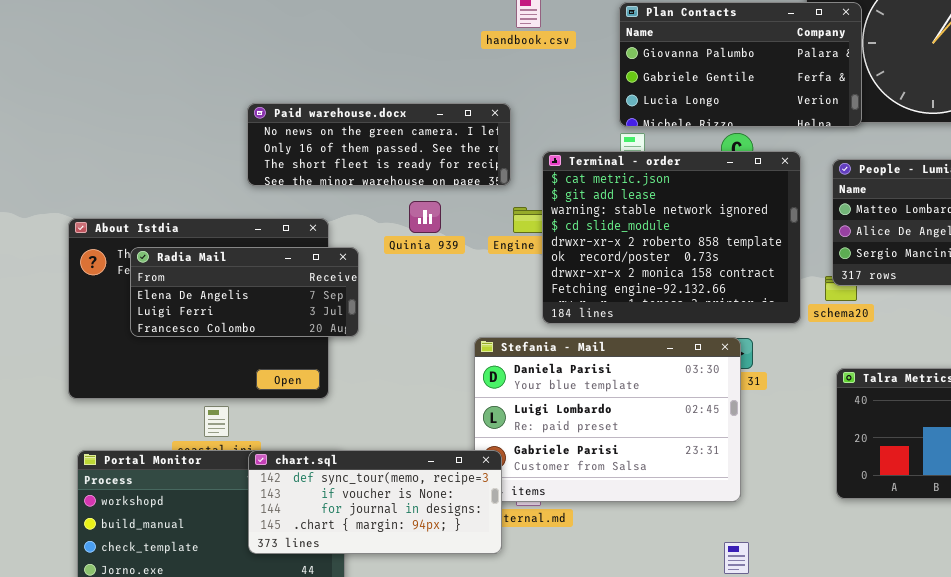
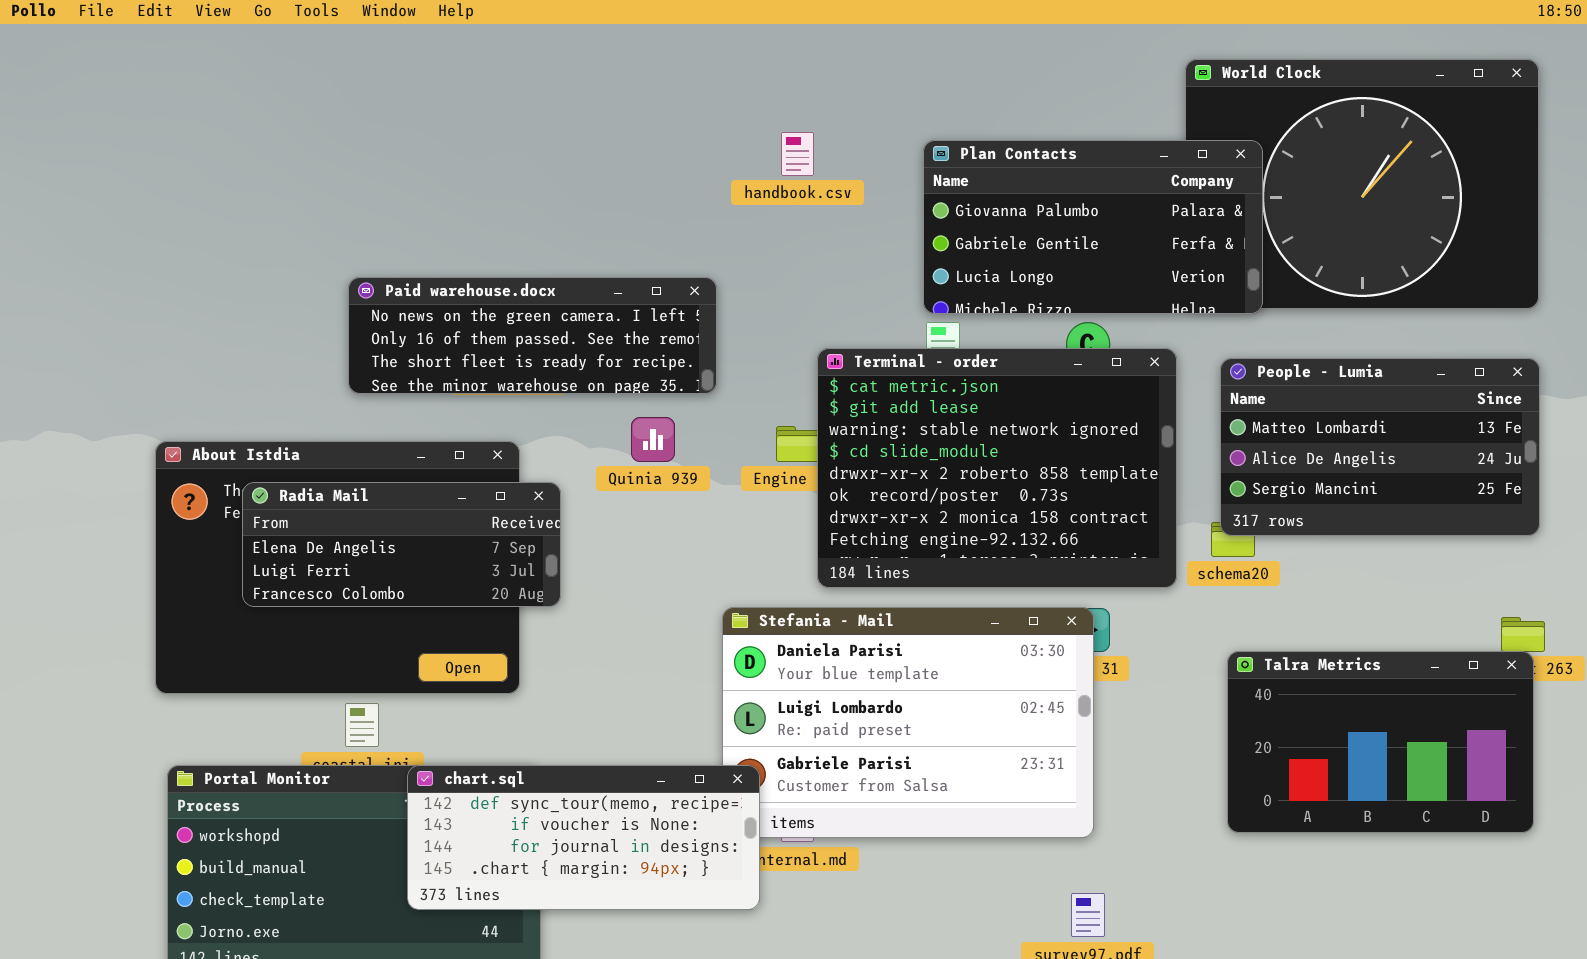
Paid warehouse.docx: [247,103,511,186] -> [348,277,717,394], moved

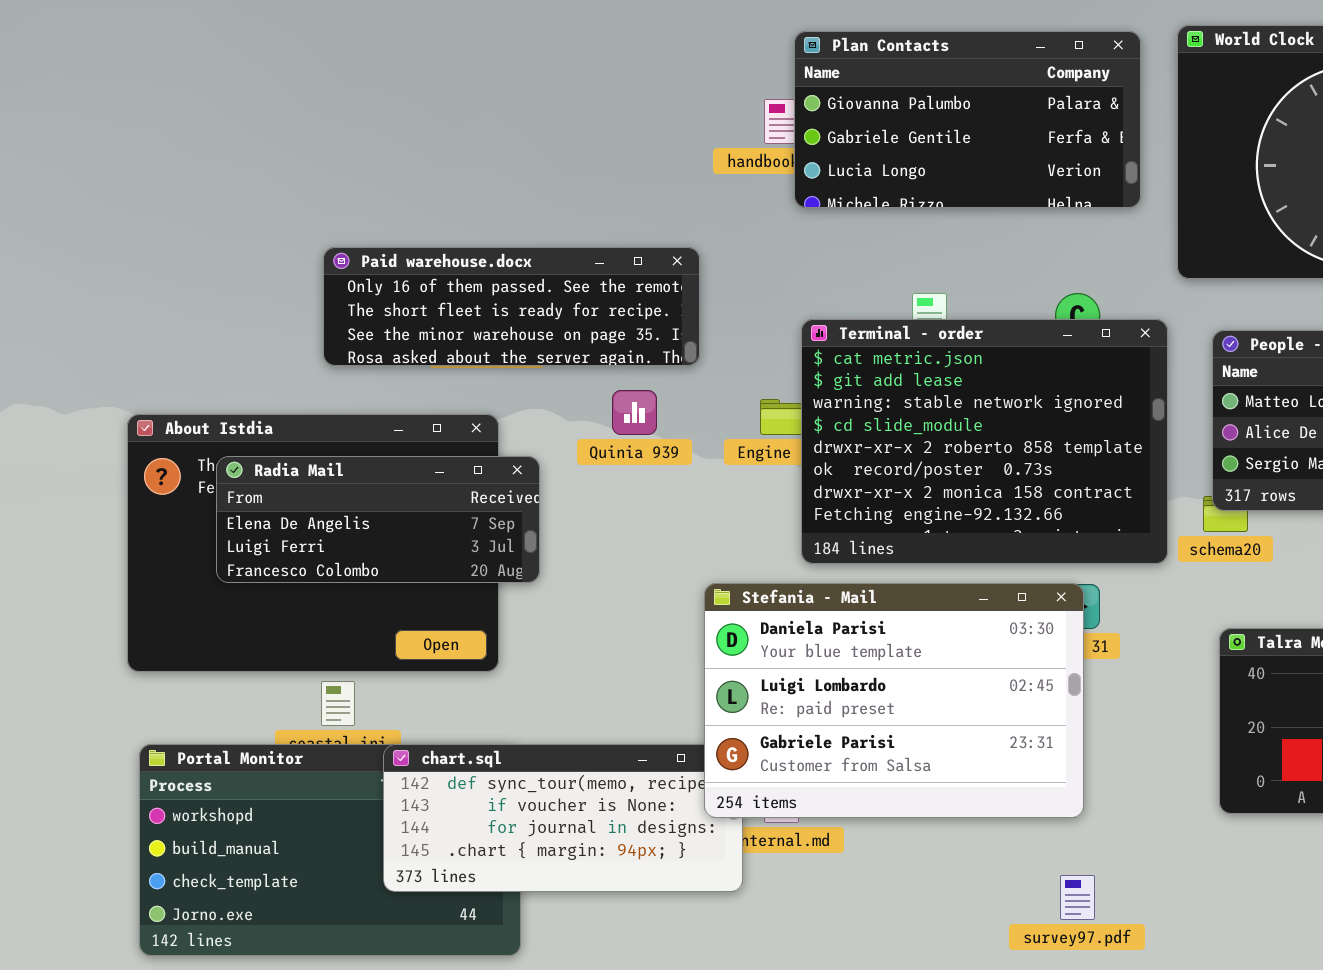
Plan Contacts: [923,140,1263,314] -> [794,31,1141,208], moved
Paid warehouse.docx: [348,277,717,394] -> [323,247,700,366], scrolled down 1 row
Stefania - Mail: [722,607,1094,838] -> [704,583,1084,818], raised

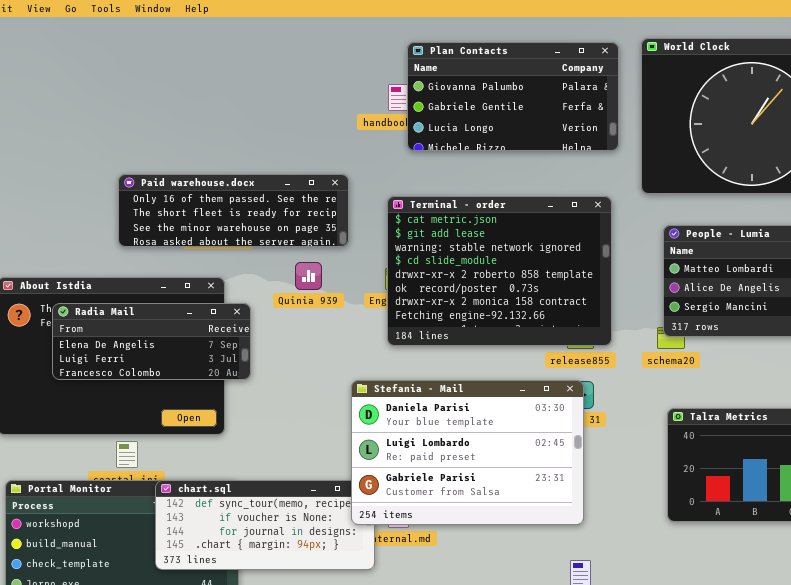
Terminal - order: [801,319,1168,564] -> [387,196,612,346], moved

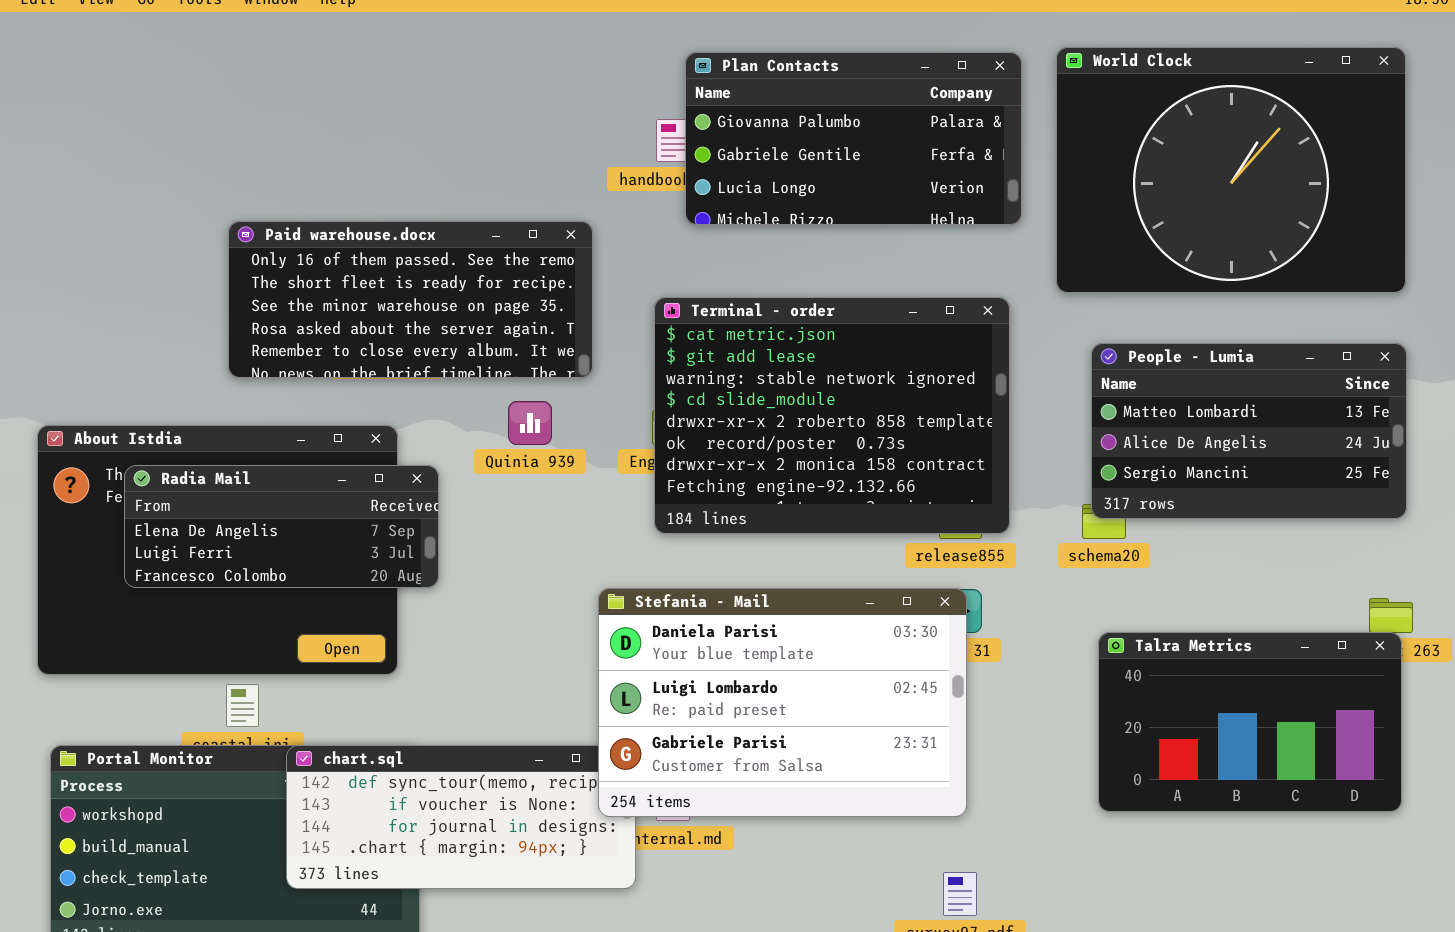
Paid warehouse.docx: [118,174,349,247] -> [228,221,593,378], resized

